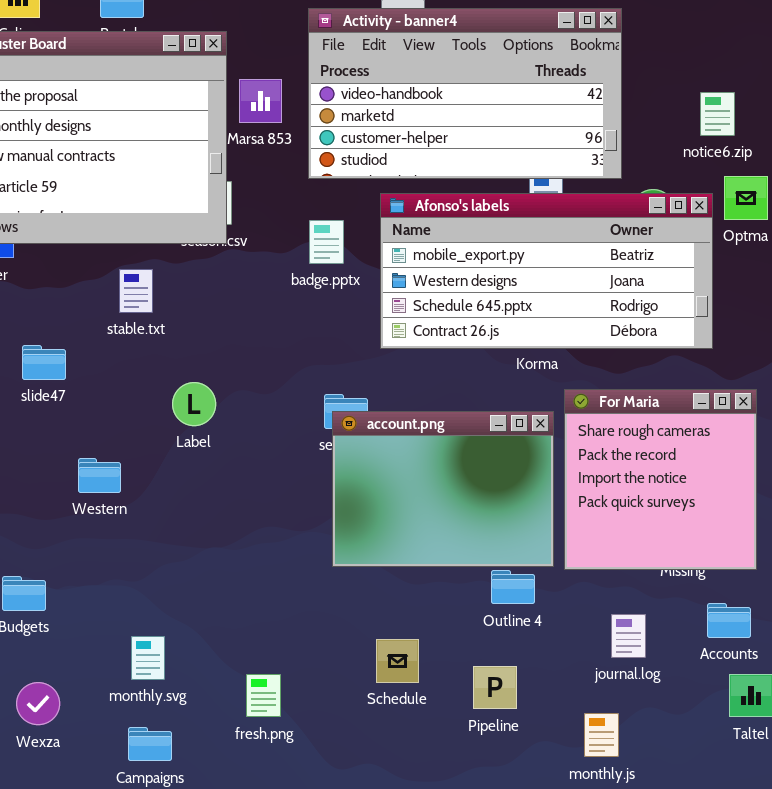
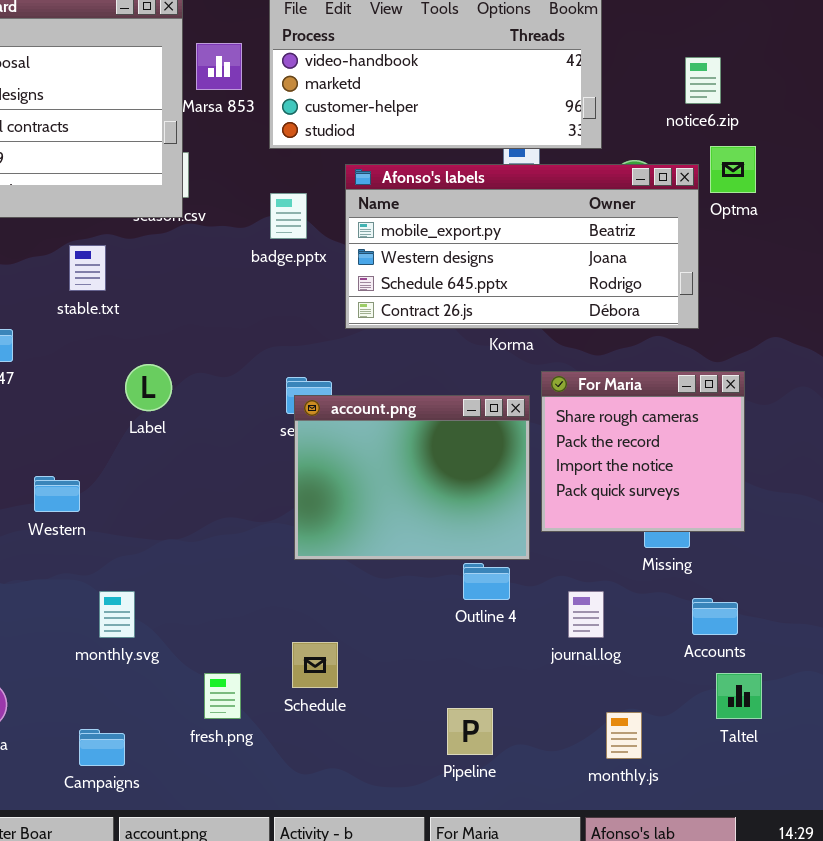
For Maria: [564,389,757,570] -> [541,371,745,532], resized
Western: [78,458,121,493] -> [34,476,80,512], moved
journal.log: [611,614,646,658] -> [568,591,604,638], moved
monthly.svg: [131,636,165,680] -> [99,591,135,638], moved
Schedule: [376,639,419,683] -> [292,642,338,688], moved
Pipeline: [473,666,517,709] -> [447,708,493,755], moved
monthly.js: [584,713,619,757] -> [606,712,642,759], moved

